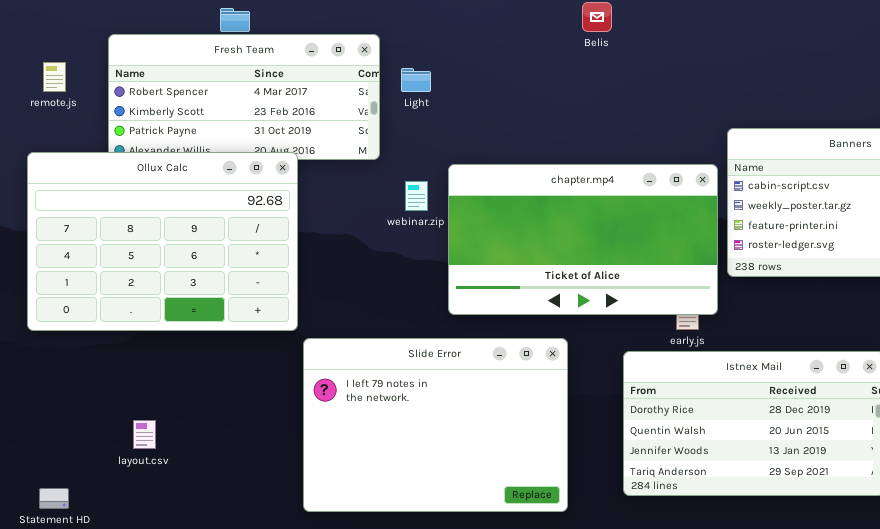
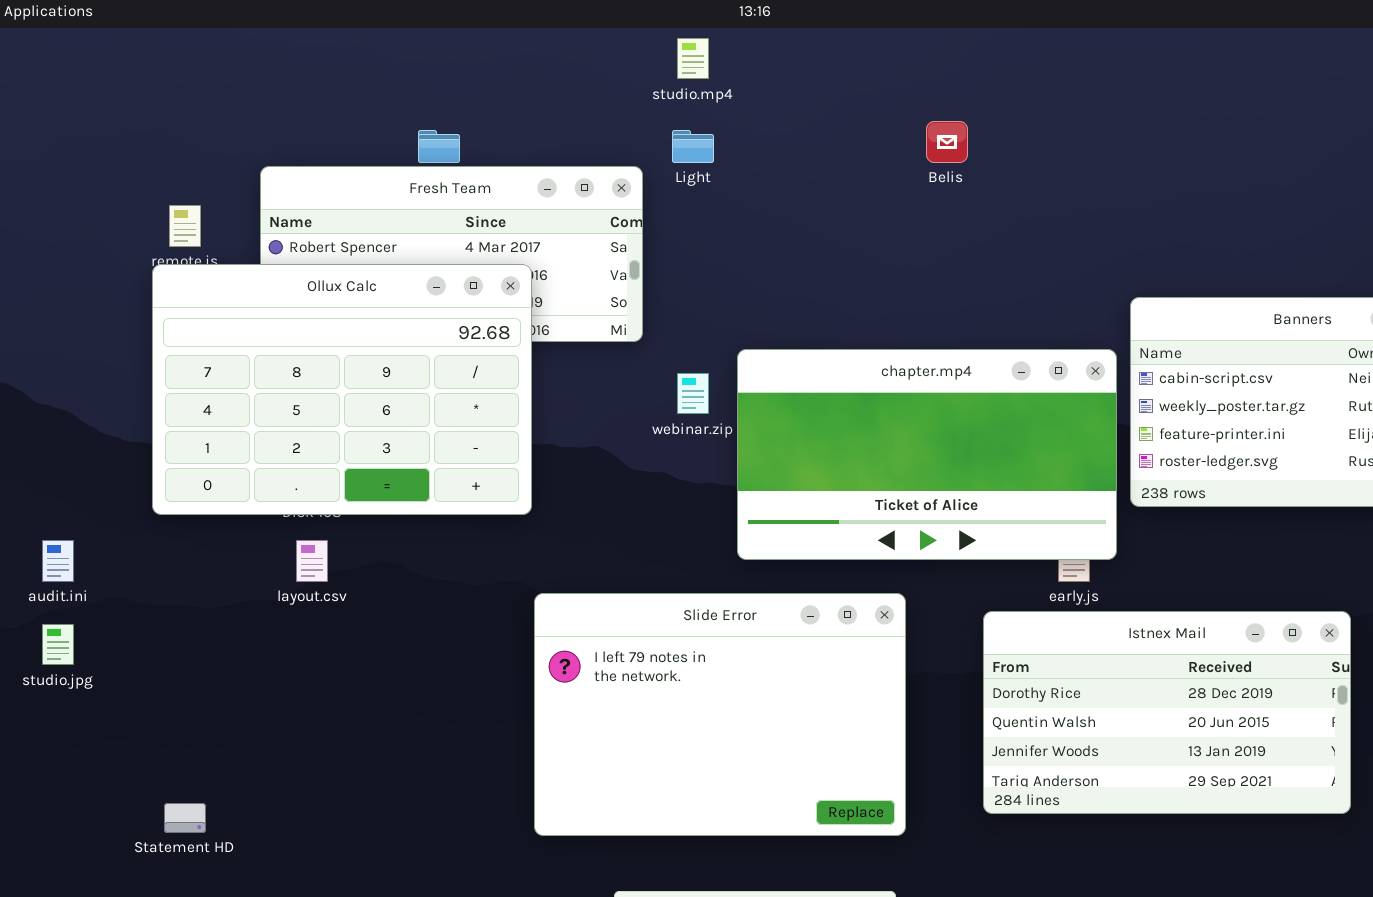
Light: [401,68,431,92] -> [672,130,714,163], moved
Ollux Calc: [27,152,298,331] -> [152,264,532,515], moved
layout.csv: [133,420,156,449] -> [296,540,328,582], moved

